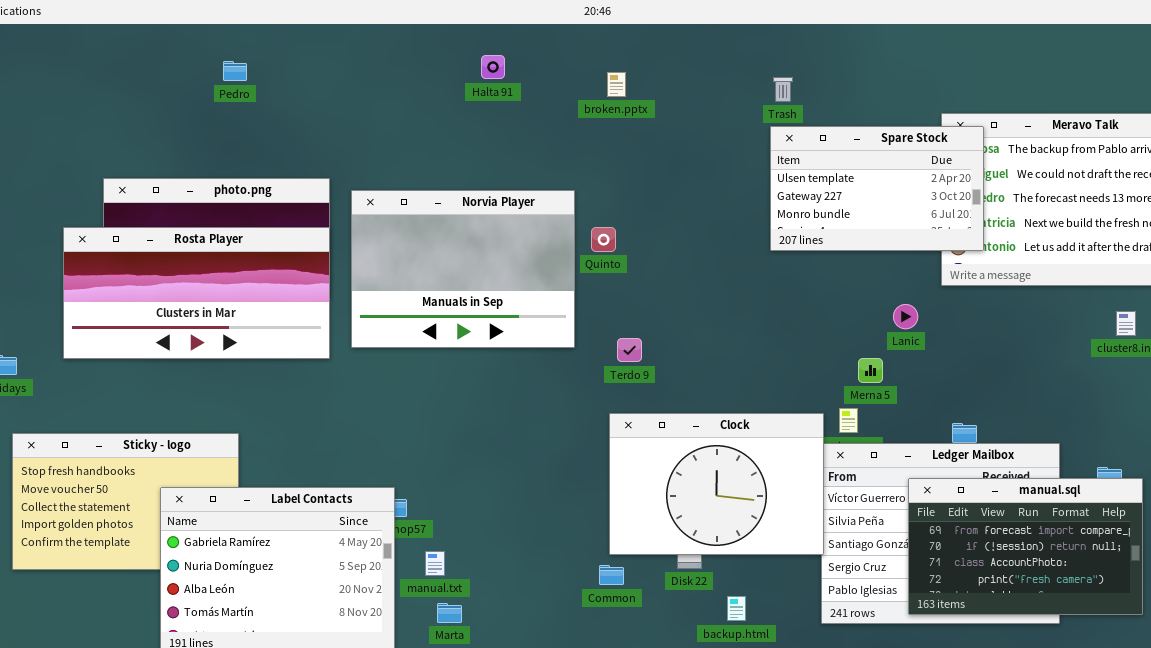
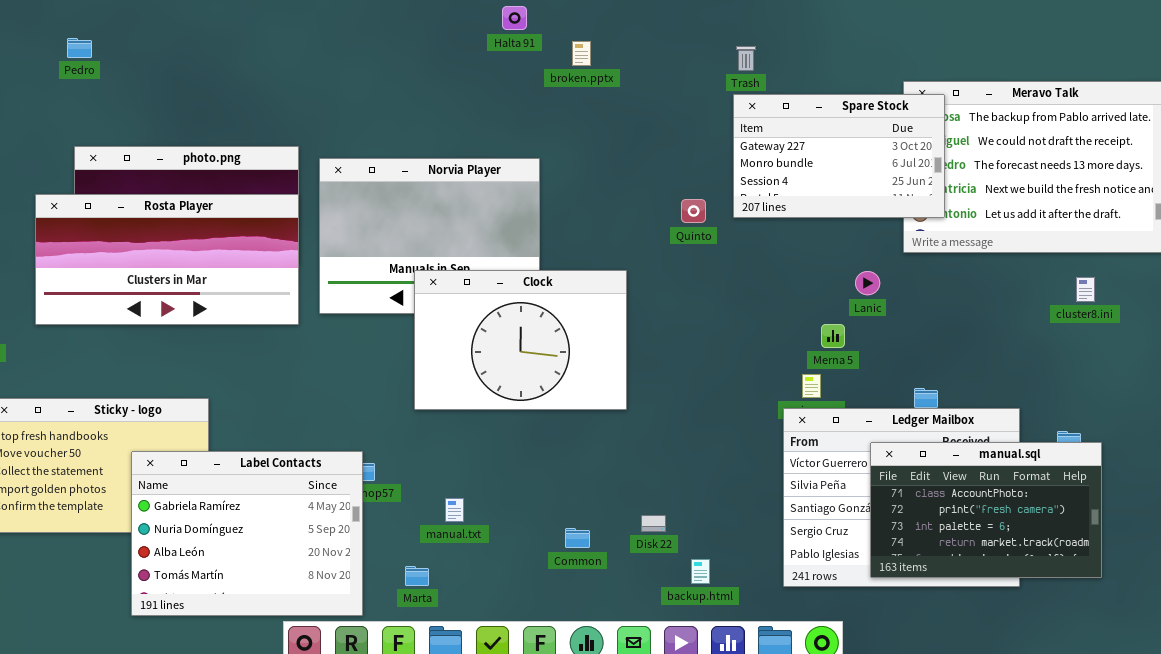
Halta 91: [481,55,505,79] -> [502,6,527,30], moved
Pedro: [223,61,247,81] -> [67,38,92,58], moved
Spare Stock: [770,126,984,251] -> [733,94,945,218], scrolled down 1 row
Quinto: [591,227,616,252] -> [681,199,706,223], moved
Clock: [609,413,824,555] -> [414,270,627,410], moved
manual.sql: [908,478,1143,615] -> [870,442,1102,578], scrolled down 2 rows
manual.txt: [425,551,445,576] -> [445,498,464,522], moved

